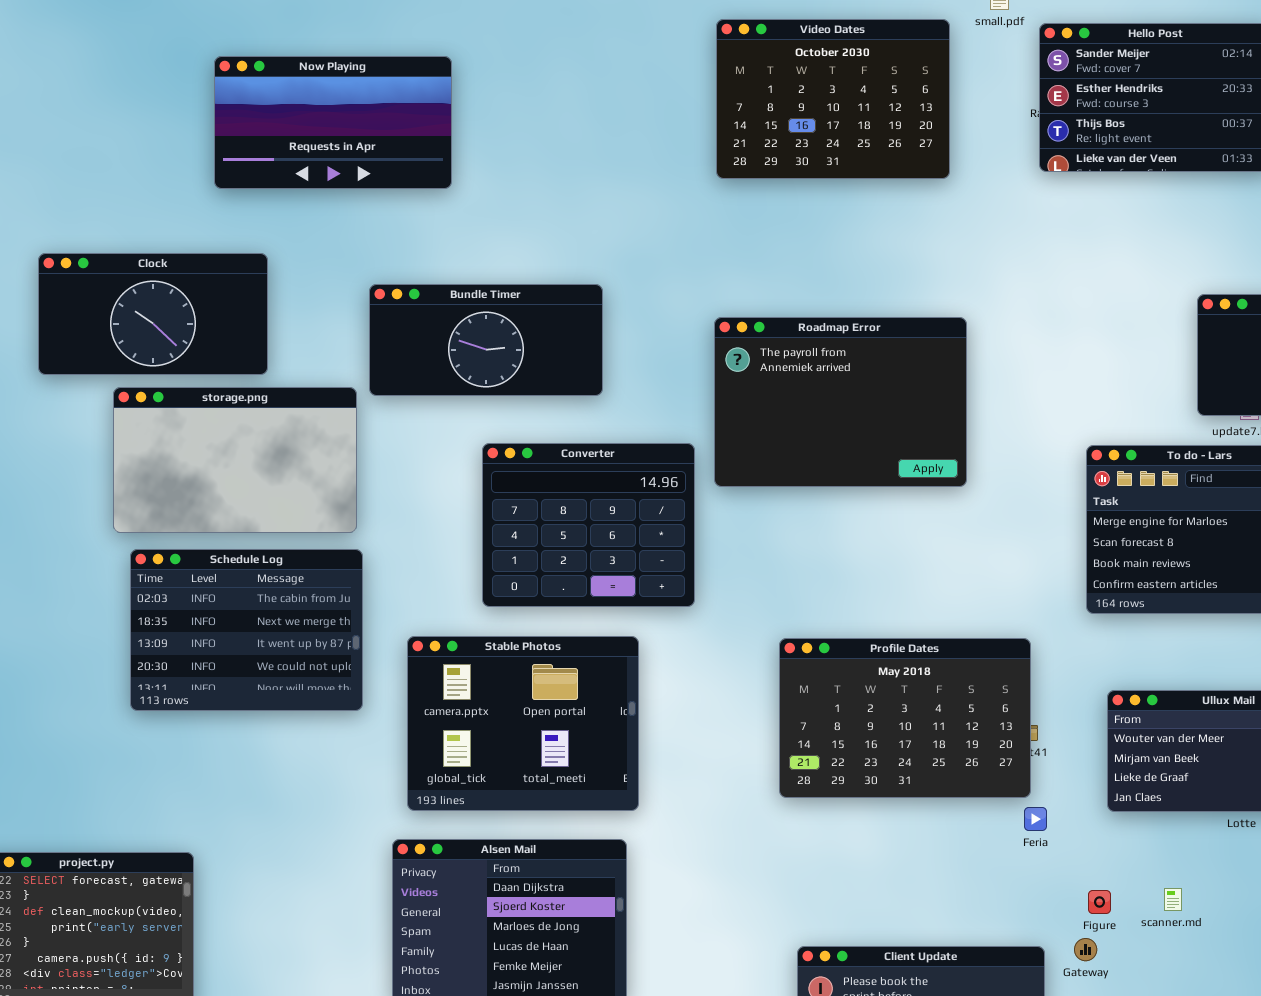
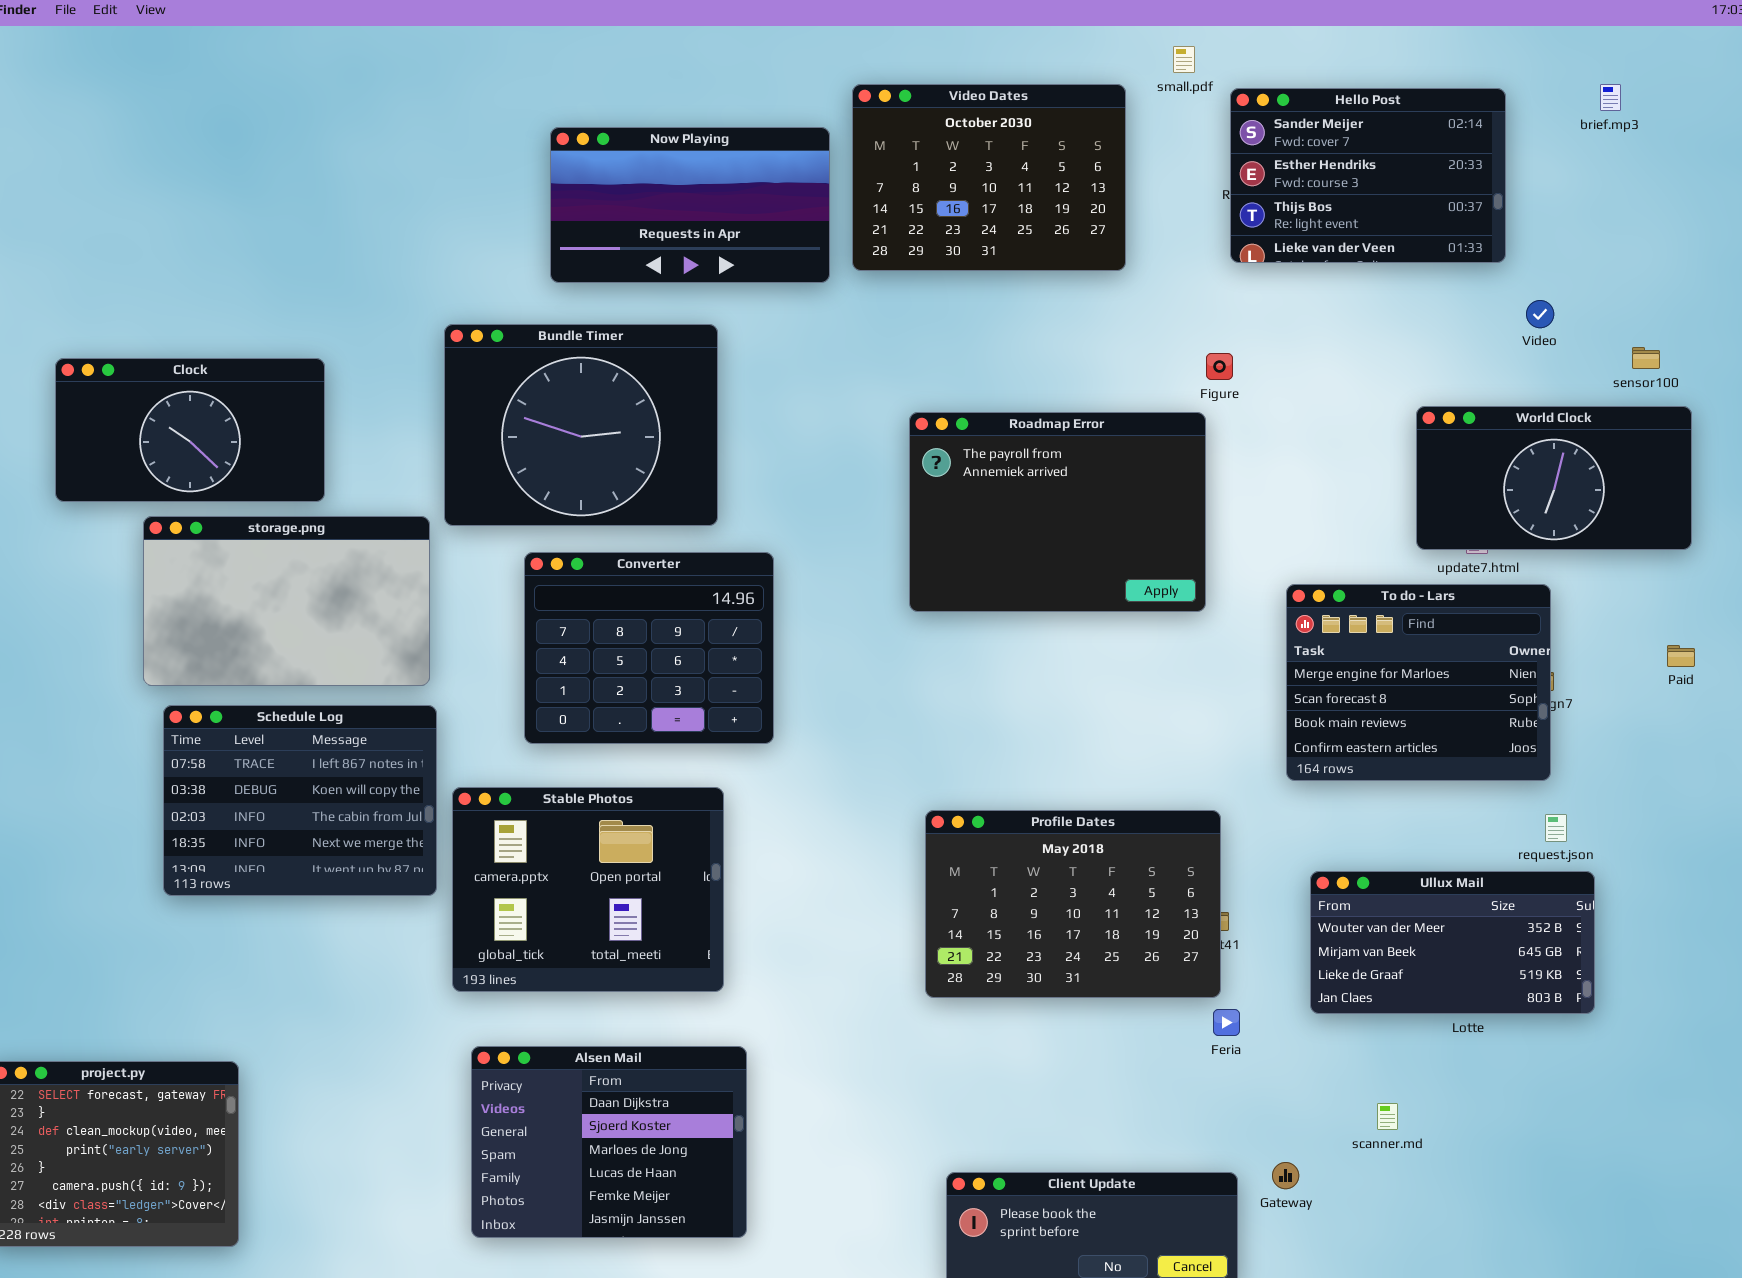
Now Playing: [214,56,452,189] -> [550,127,830,283], moved
Bundle Timer: [369,284,603,396] -> [444,324,718,526], resized
Roadmap Error: [714,317,967,487] -> [909,412,1206,612], moved
Converter: [482,443,695,607] -> [524,552,774,744], moved
Schedule Log: [130,549,363,711] -> [163,705,437,896], scrolled up 2 rows
Stable Photos: [407,636,639,811] -> [452,787,724,992], moved
Figure: [1088,890,1111,914] -> [1206,353,1233,380], moved

